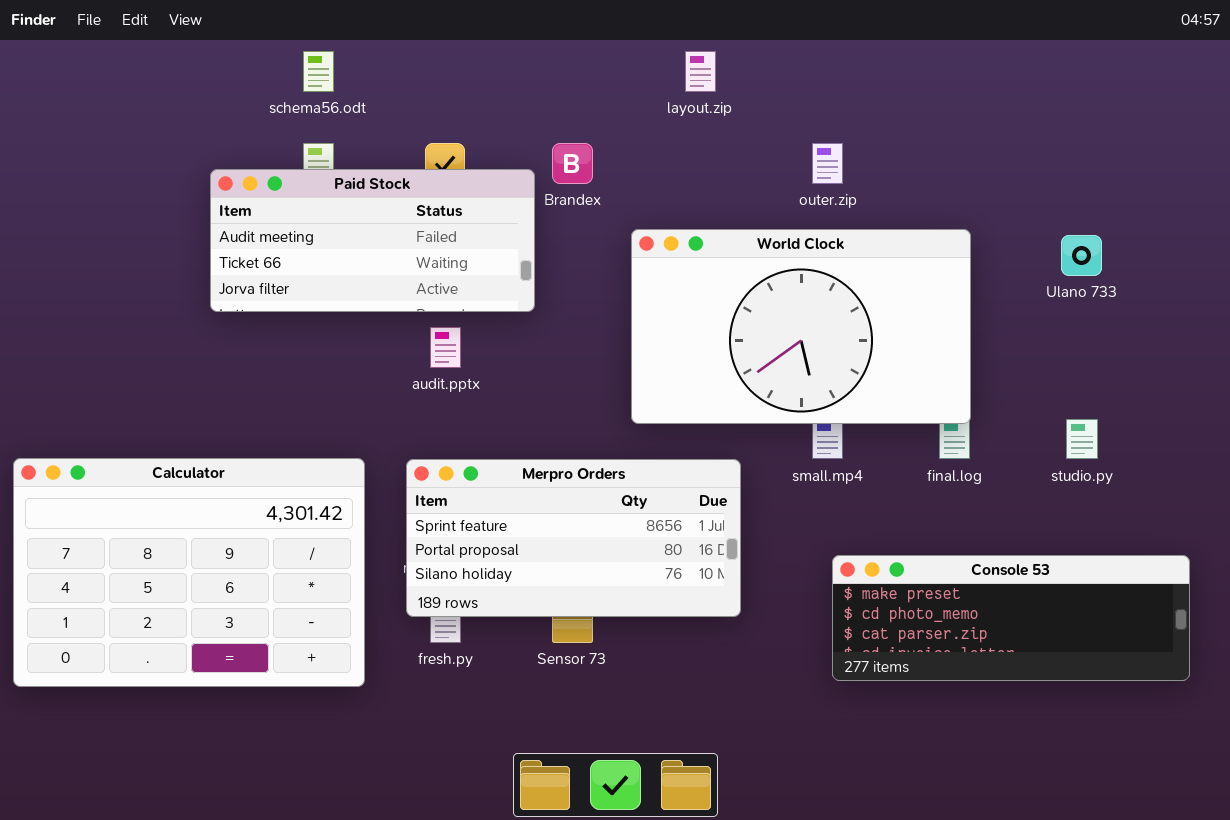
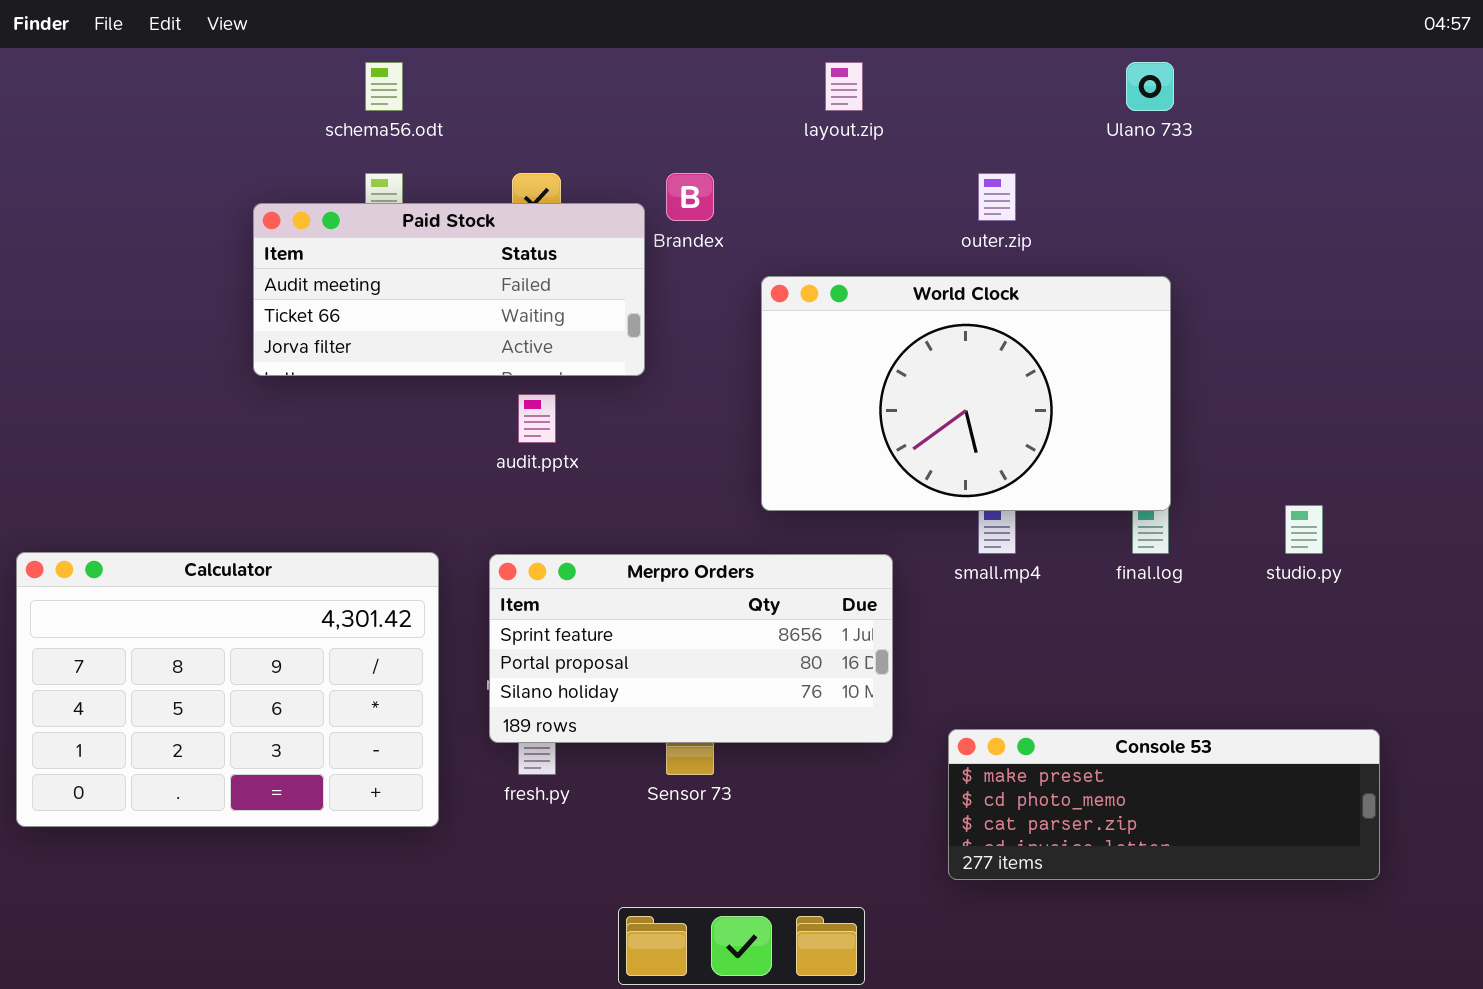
Ulano 733: [1061,235,1102,276] -> [1126,62,1174,111], moved
Console 53: [832,555,1190,681] -> [948,729,1380,880], moved

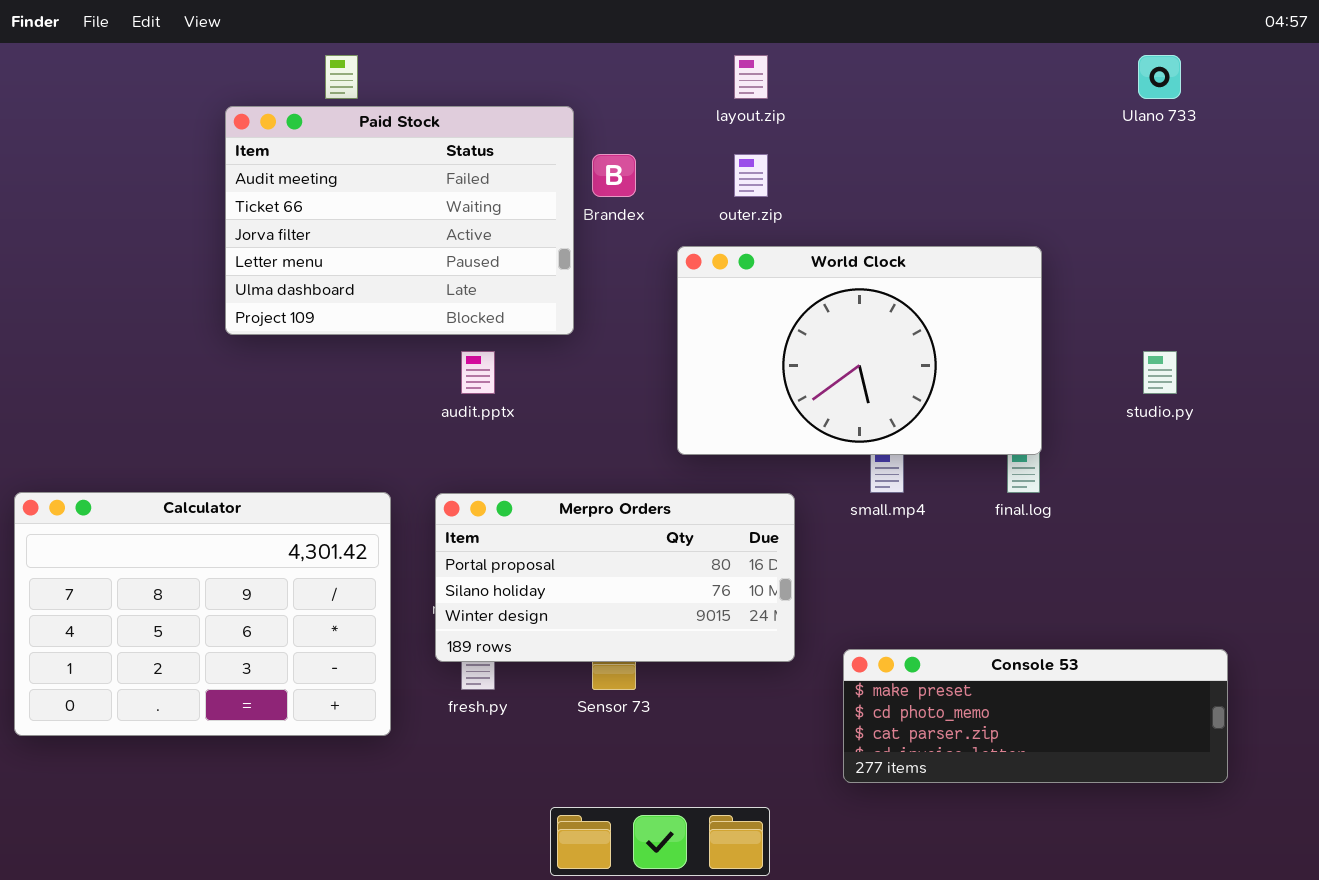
Ulano 733: [1126,62,1174,111] -> [1138,55,1181,99], moved
outer.zip: [978,173,1016,221] -> [734,154,768,197], moved
Paid Stock: [253,203,645,376] -> [225,106,574,335], resized
studio.py: [1285,505,1323,554] -> [1143,351,1177,394], moved
Merpro Orders: [489,554,893,743] -> [435,493,795,662], scrolled down 1 row

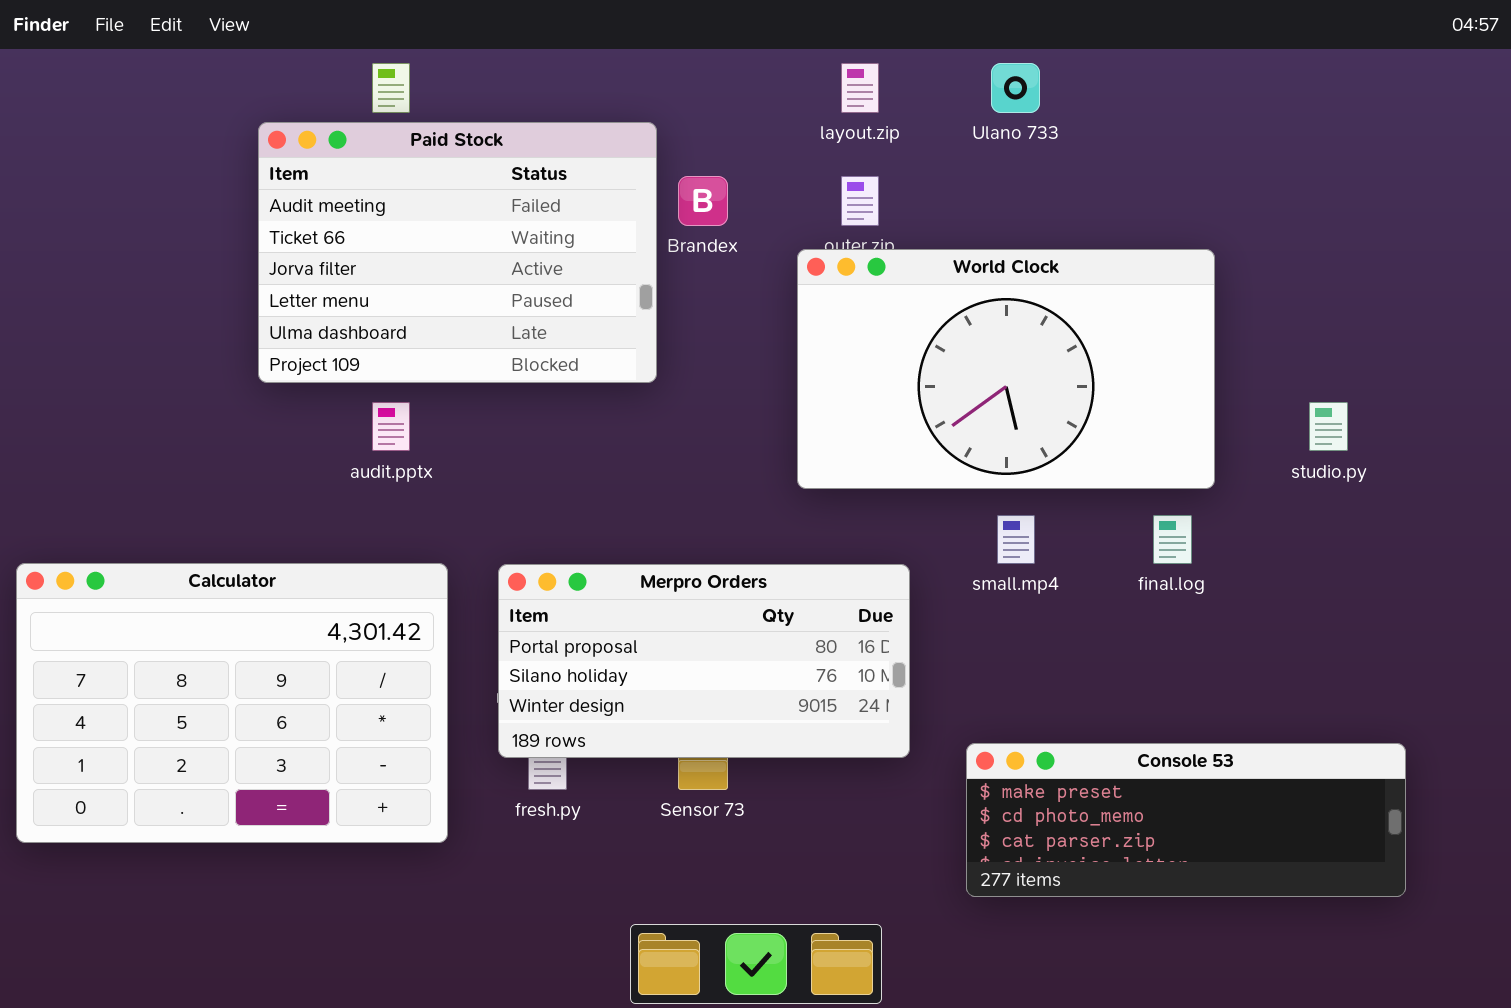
Ulano 733: [1138,55,1181,99] -> [991,63,1040,113], moved
World Clock: [677,246,1042,455] -> [797,249,1215,489], moved
audit.pptx: [461,351,495,394] -> [372,402,410,451], moved

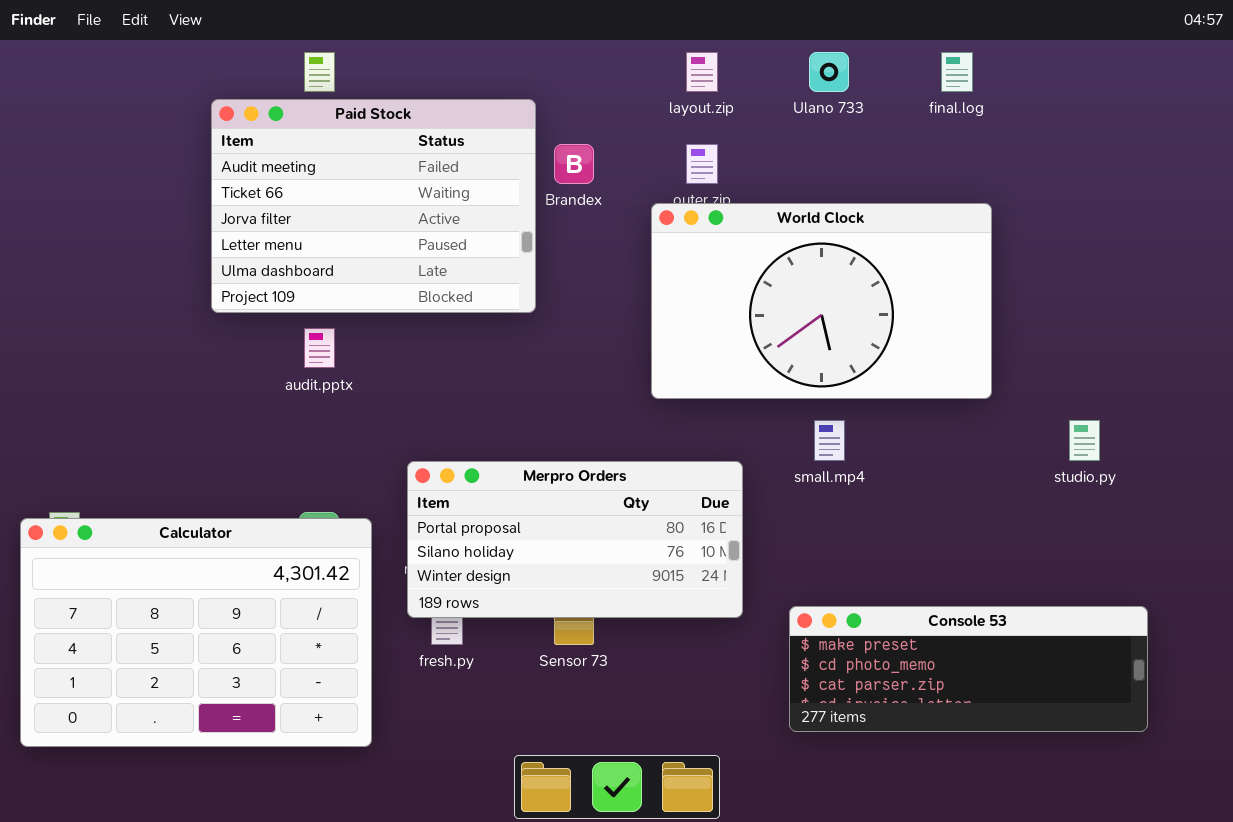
studio.py: [1309,402,1348,451] -> [1069,420,1100,461], moved
final.log: [1153,515,1192,564] -> [941,52,973,92], moved
Calculator: [16,563,448,843] -> [20,518,372,747], moved

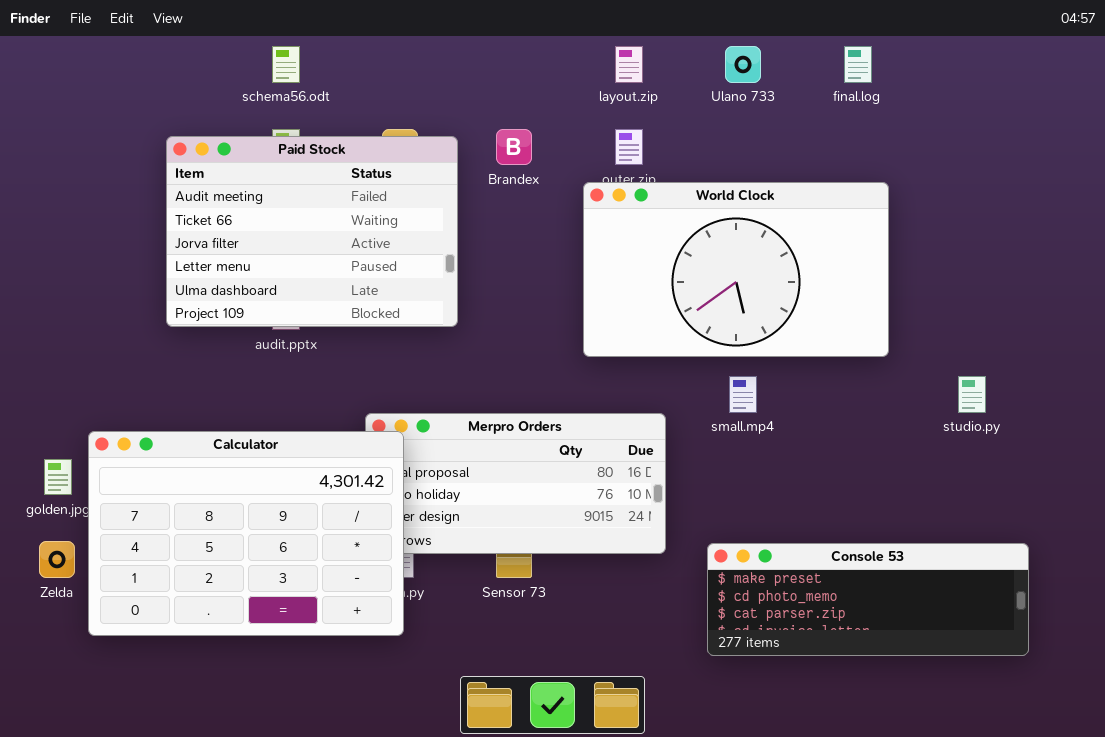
Paid Stock: [211,99,536,313] -> [166,136,458,327], moved
Calculator: [20,518,372,747] -> [88,431,404,636], moved

